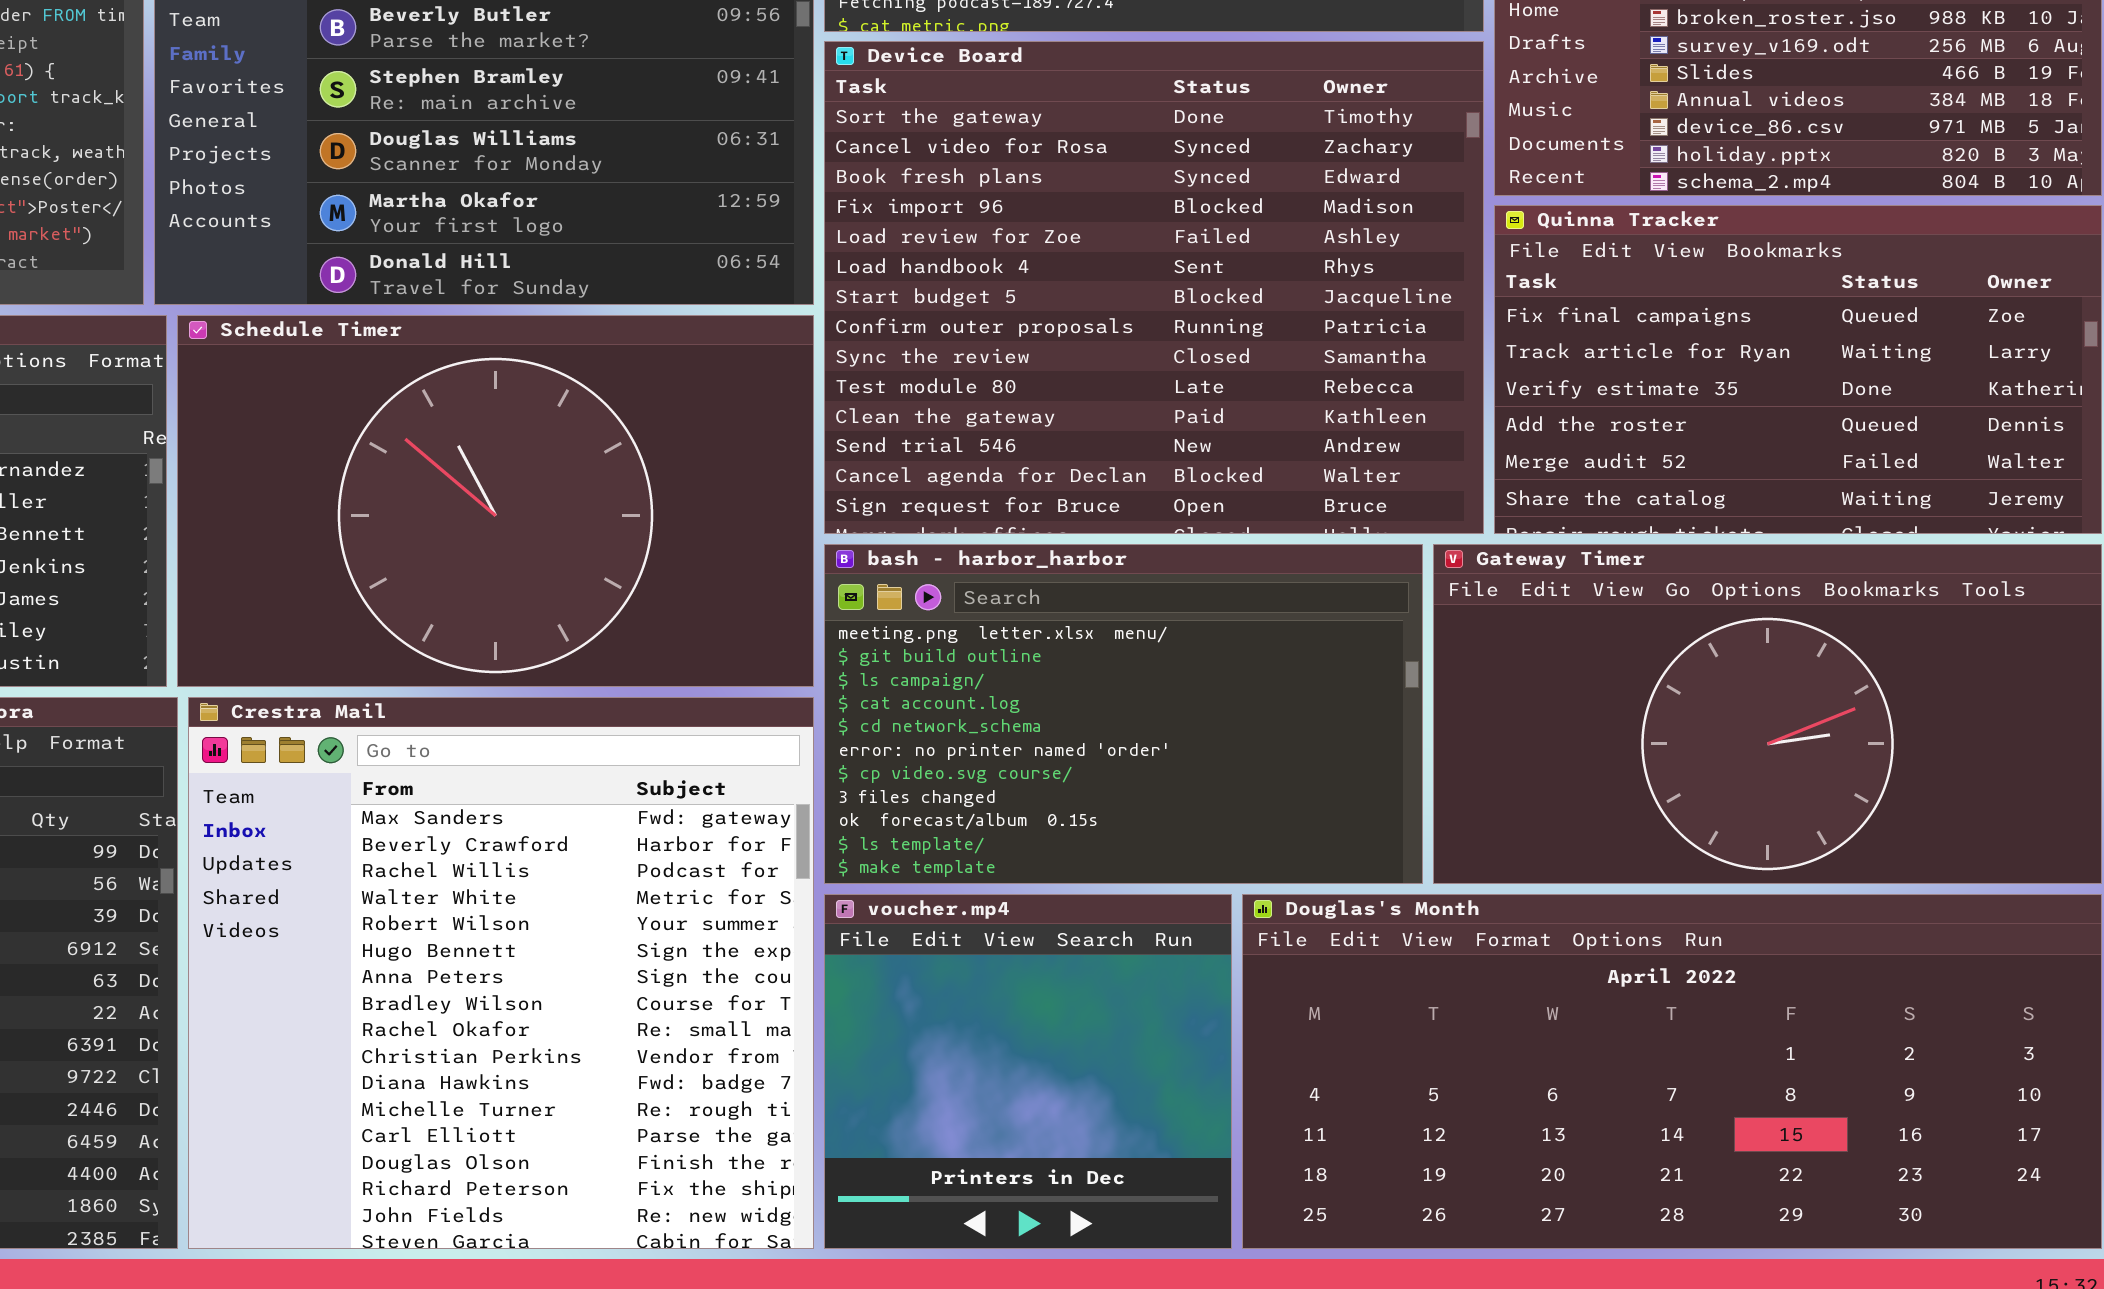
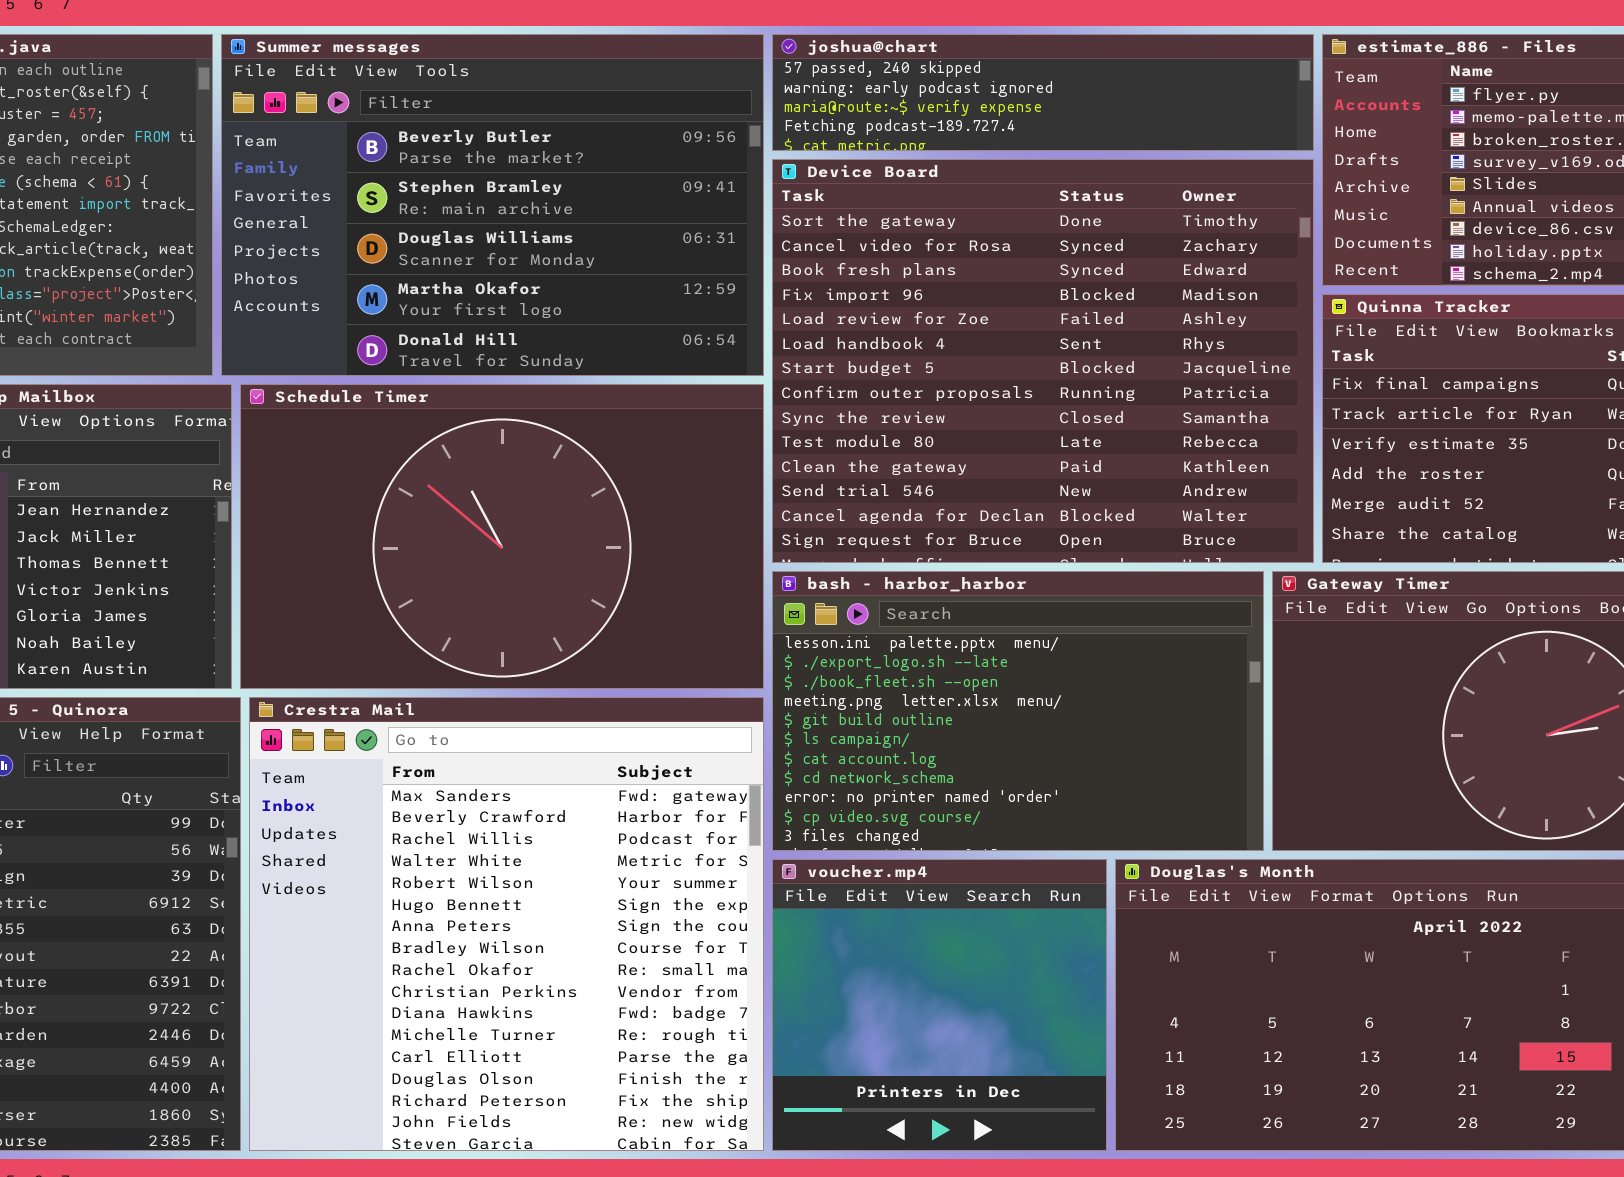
bash - harbor_harbor: [824,544,1423,884] -> [772,571,1264,851], scrolled up 3 rows

